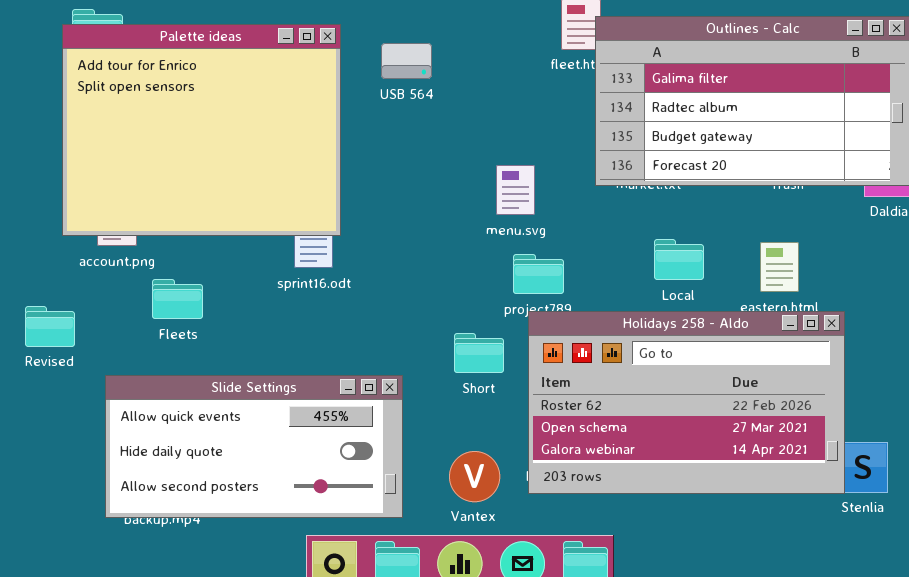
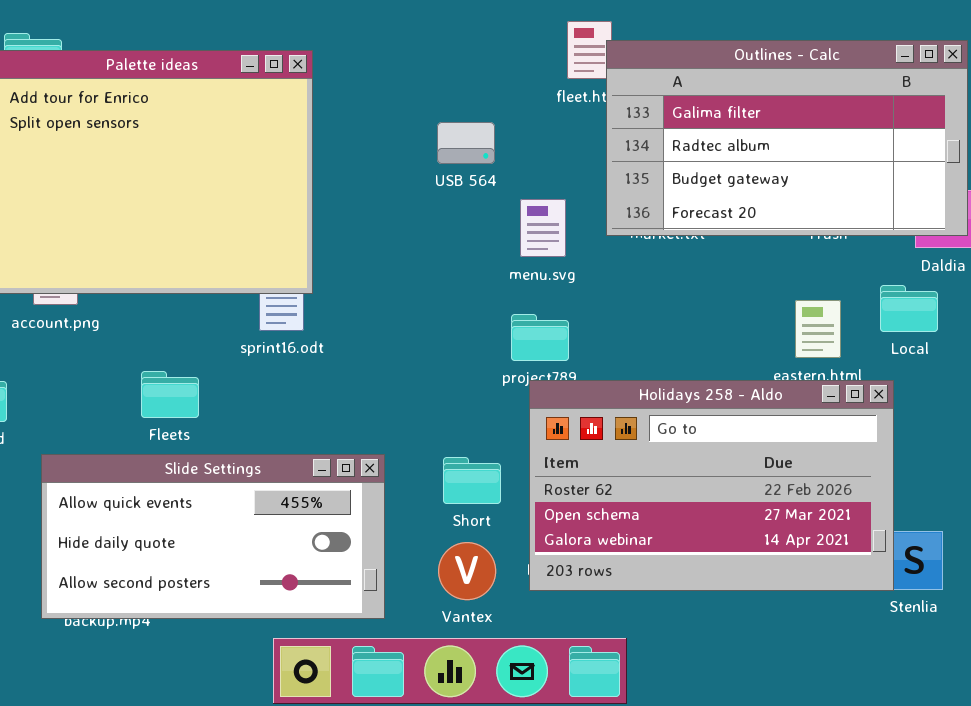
USB 564: [381,43,432,79] -> [437,122,495,164], moved
menu.svg: [496,165,535,215] -> [520,199,566,257], moved
Local: [654,239,704,280] -> [880,285,938,332], moved
Fleets: [152,279,203,319] -> [141,371,199,418], moved
Short: [454,333,504,373] -> [443,457,501,504], moved

